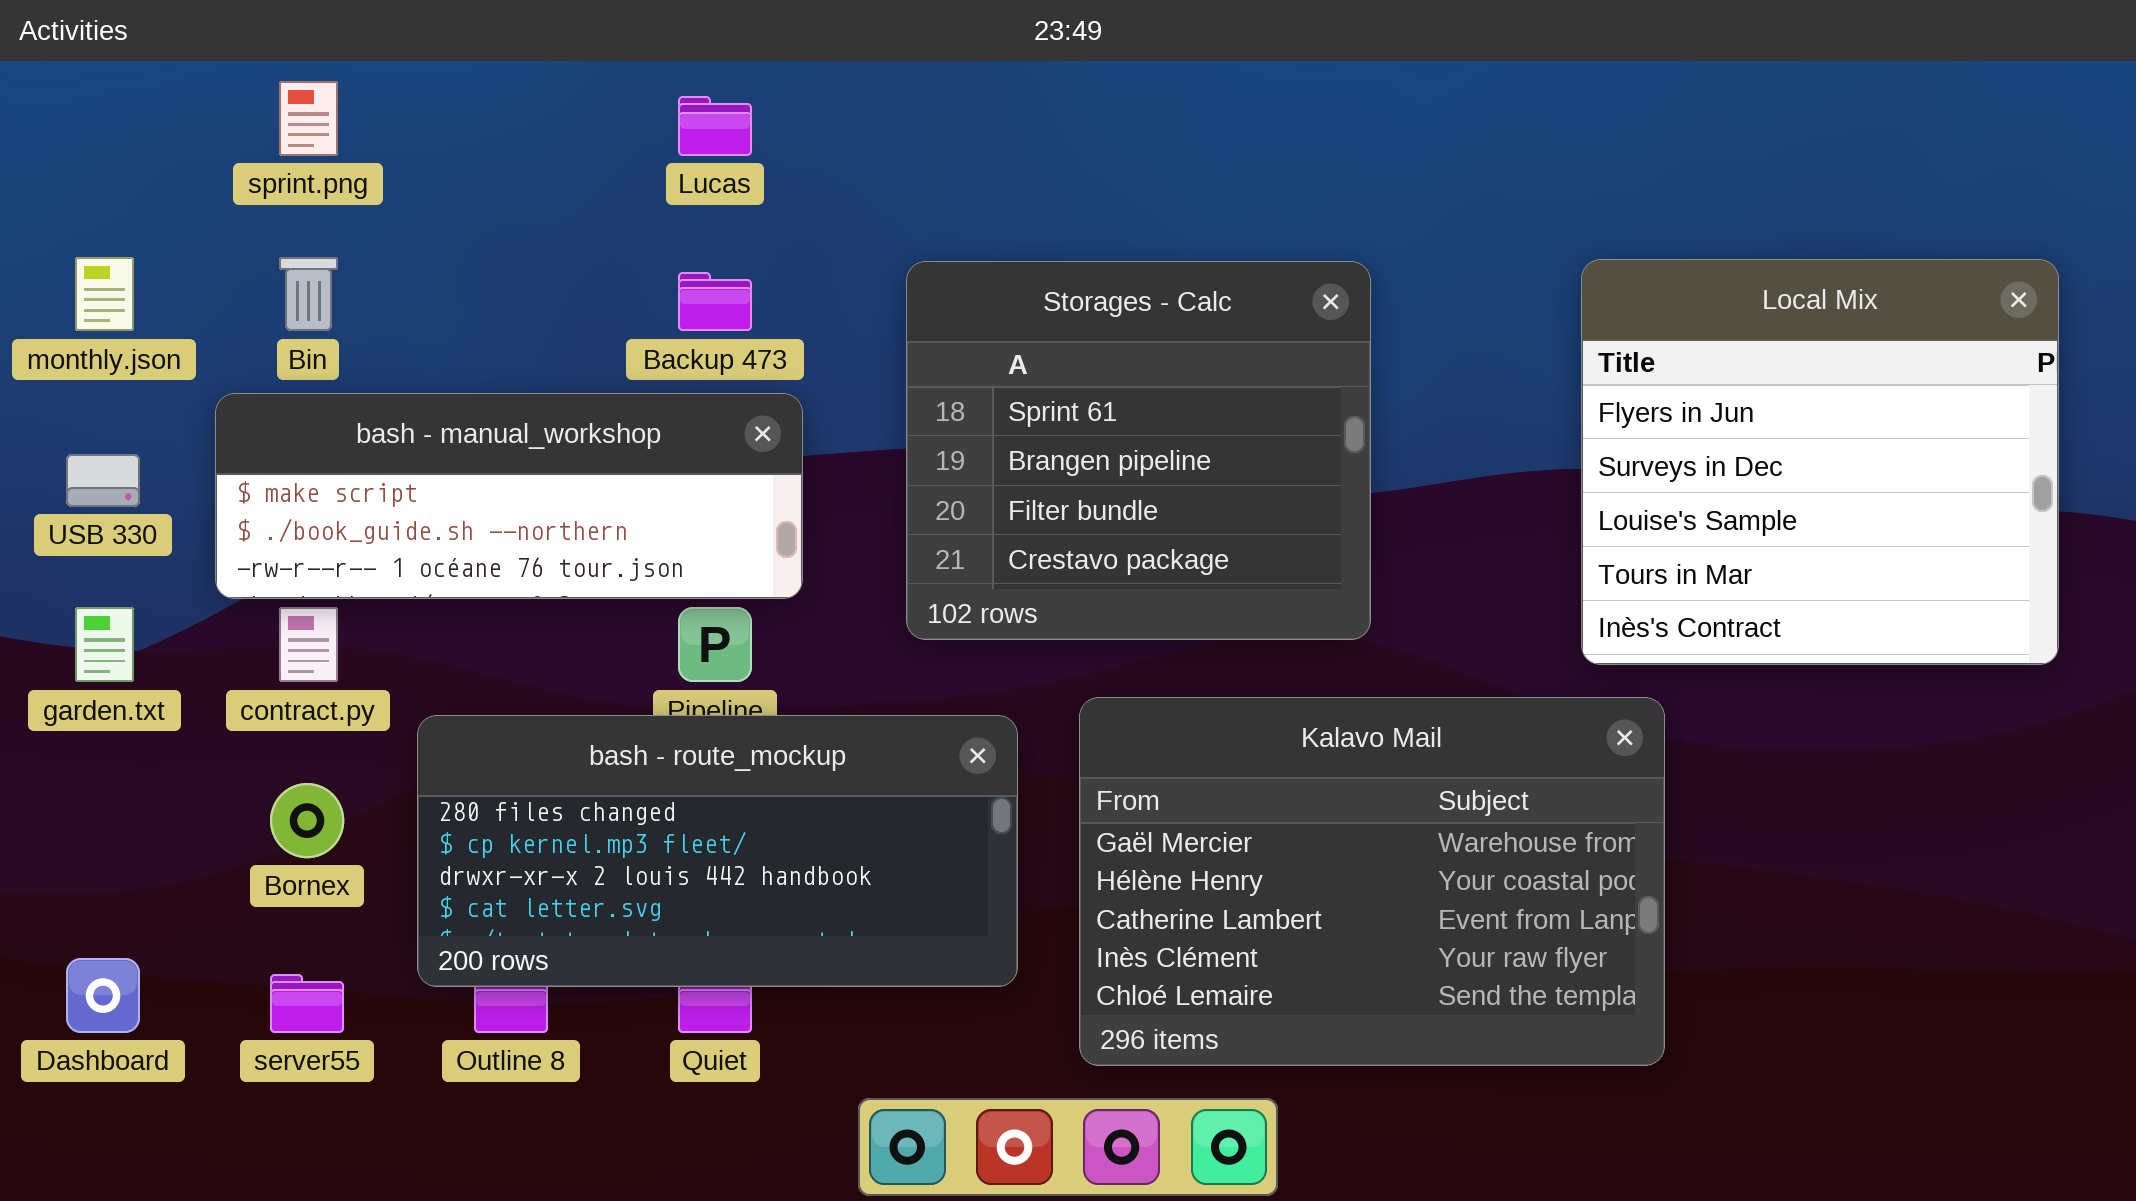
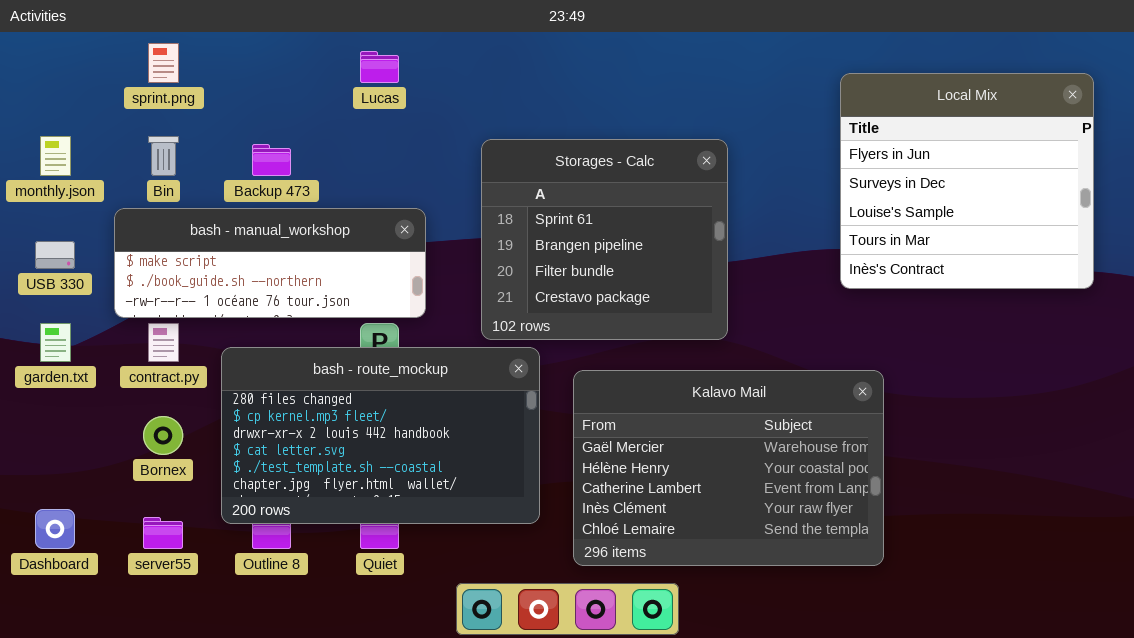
Local Mix: [1581,259,2059,665] -> [840,73,1094,289], moved
Backup 473: [678,272,752,331] -> [252,144,291,176], moved
bash - route_mockup: [417,715,1018,987] -> [221,347,540,524], resized

